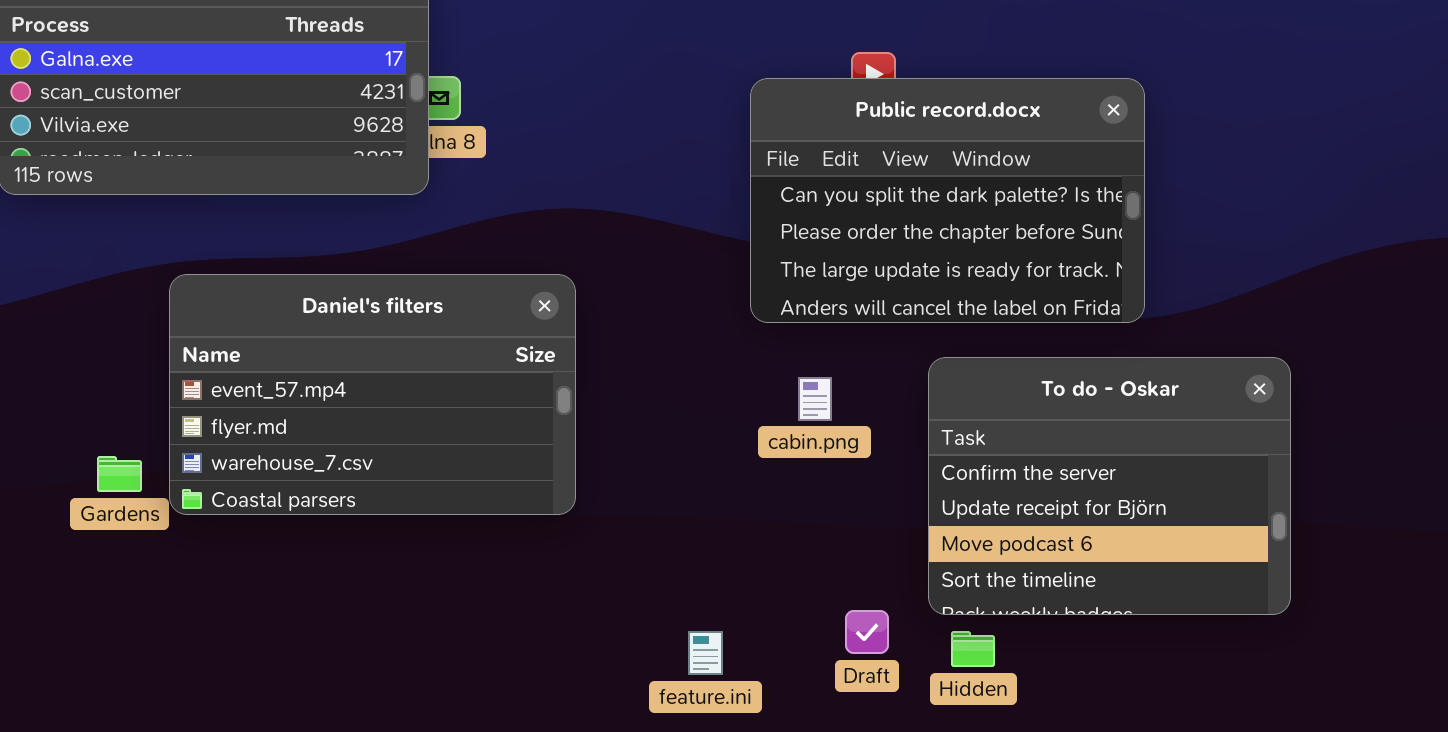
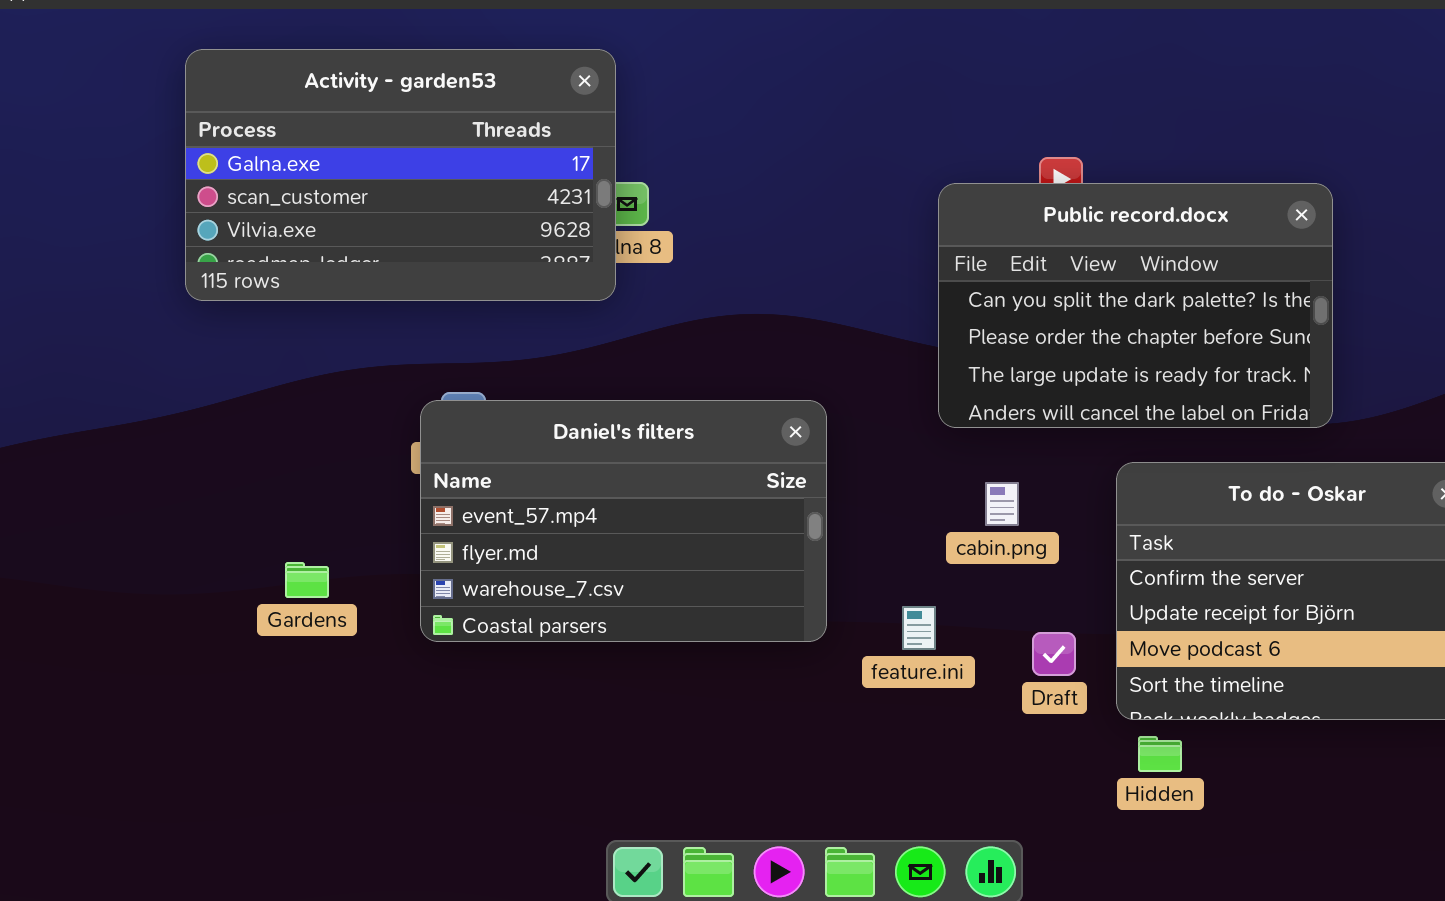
Daniel's filters: [169,274,576,515] -> [420,400,827,642], moved
Draft: [845,610,889,654] -> [1032,632,1076,676], moved
feature.ini: [688,631,723,675] -> [902,606,936,650], moved

